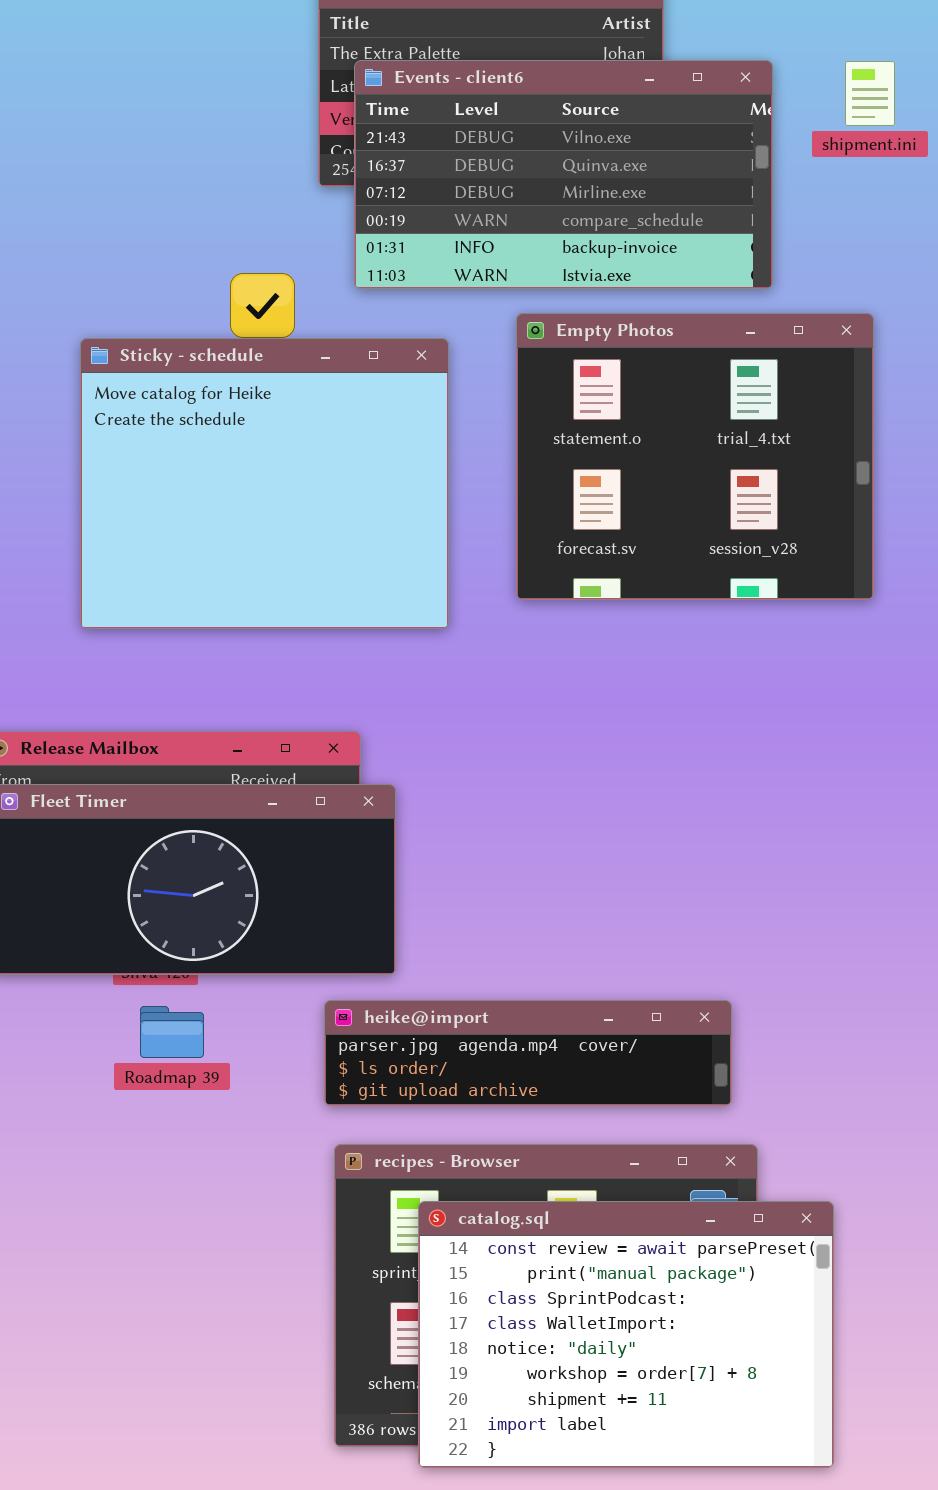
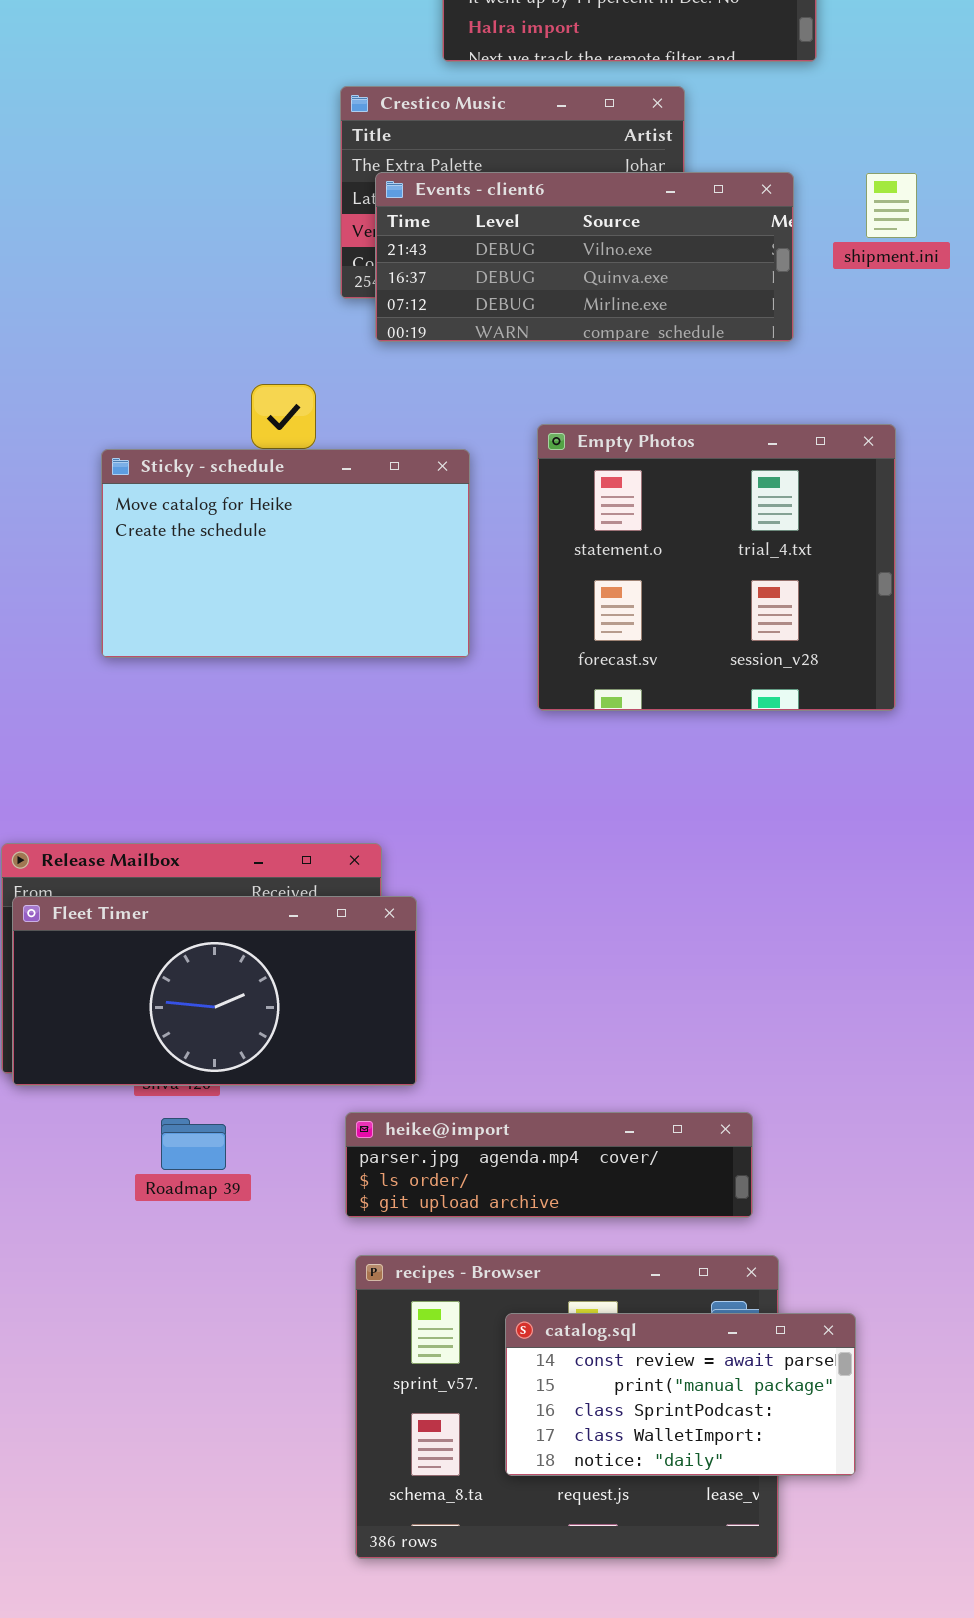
Events - client6: [354,60,773,289] -> [375,172,794,342], resized
Sticky - schedule: [80,338,449,629] -> [101,449,470,658], resized
catalog.sql: [418,1201,834,1468] -> [505,1313,856,1476], resized

